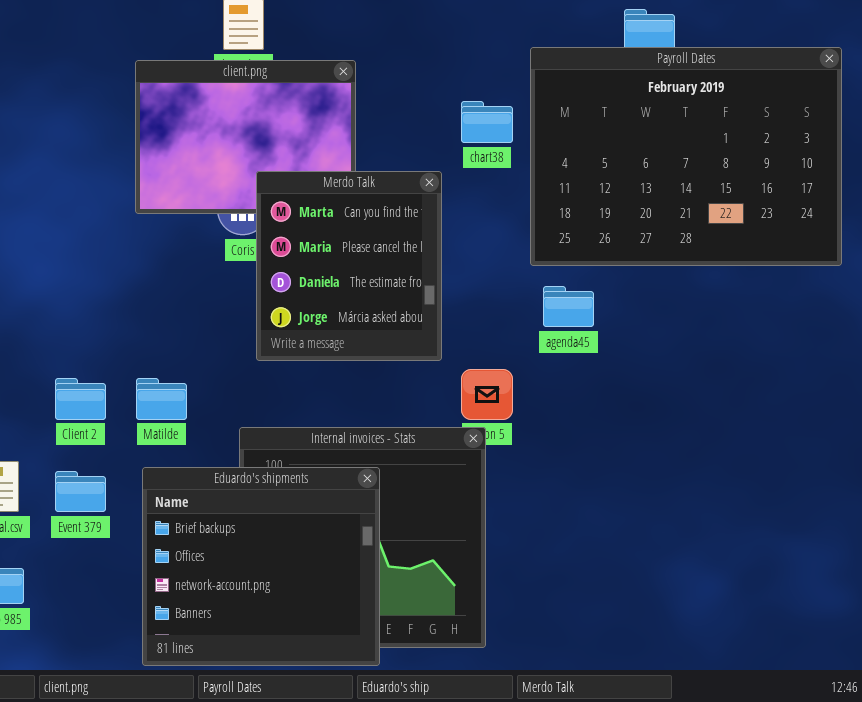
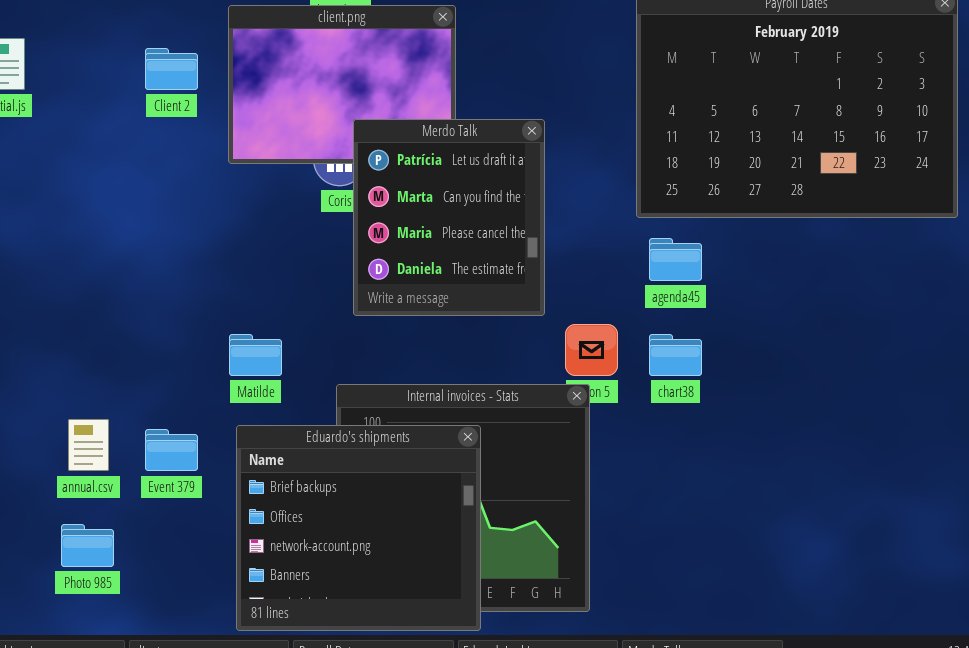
chart38: [461,101,513,143] -> [649,334,702,376], moved
Merdo Talk: [256,171,442,361] -> [353,119,545,316], scrolled up 1 row
Client 2: [55,378,106,420] -> [145,48,198,90], moved

